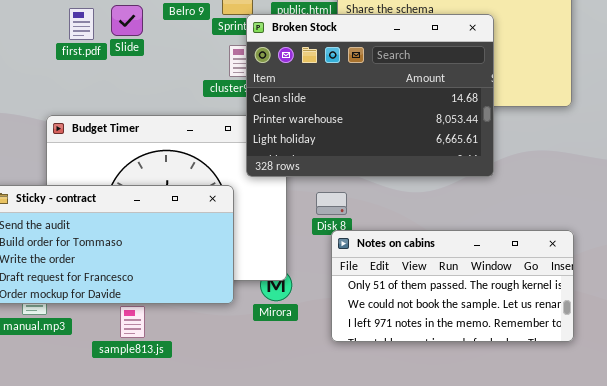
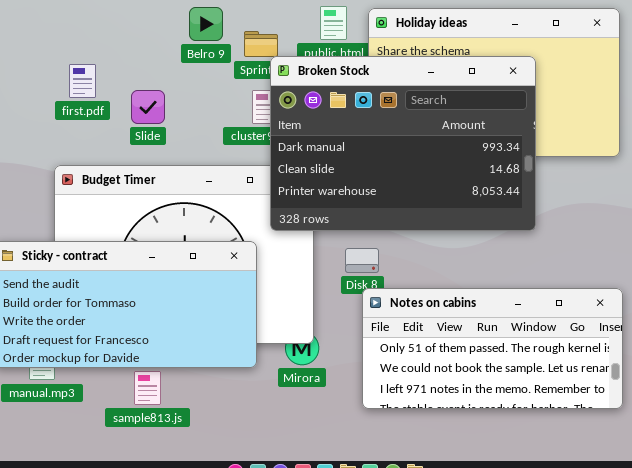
Slide: [111,5,143,36] -> [131,90,165,124], moved
first.pdf: [69,8,94,40] -> [69,64,96,98], moved
Broken Stock: [246,14,494,177] -> [270,56,536,231], scrolled up 1 row

